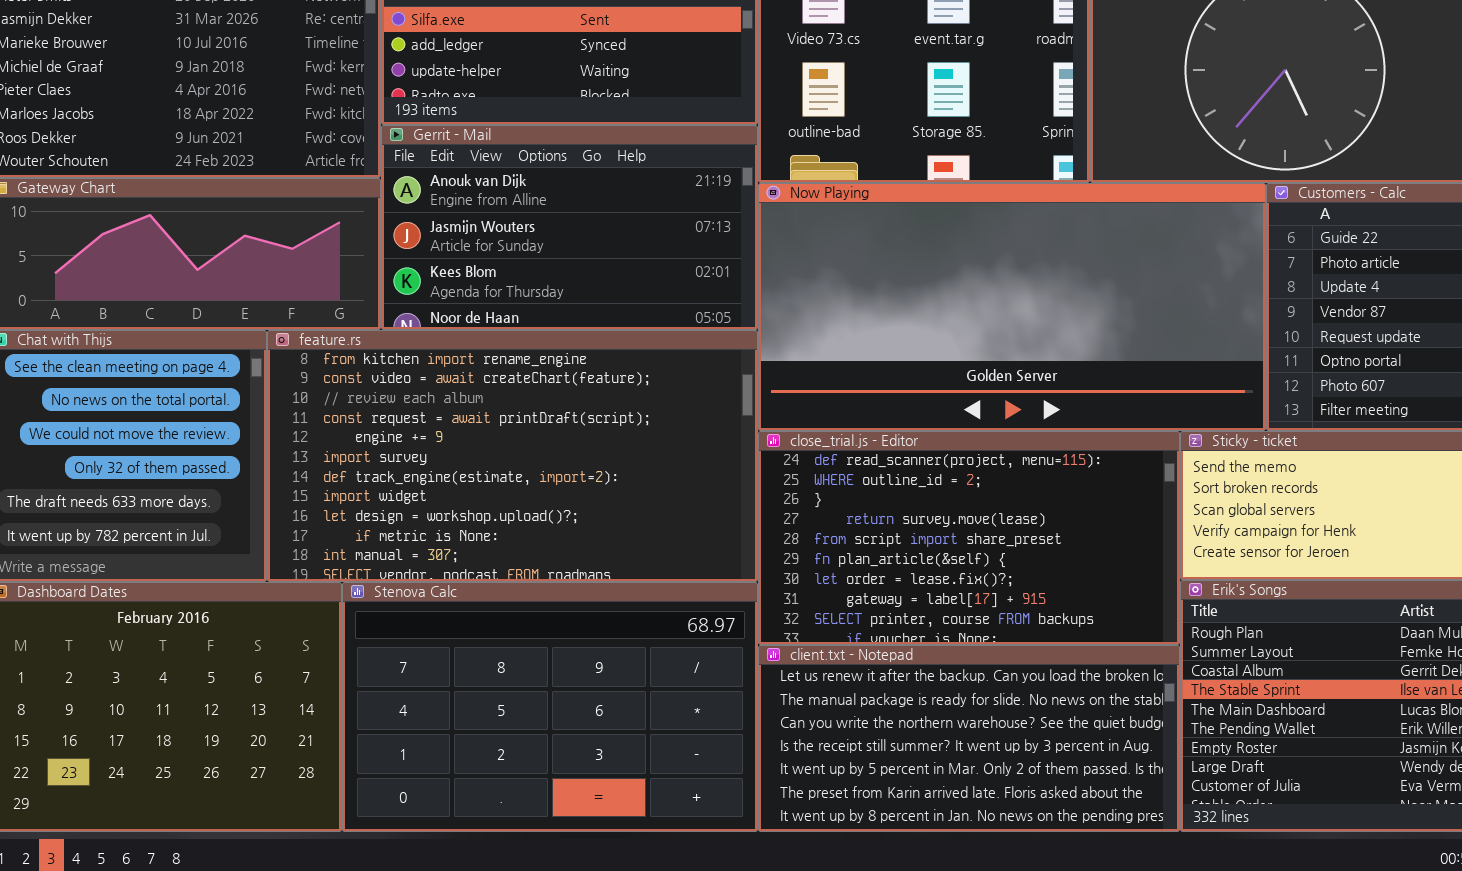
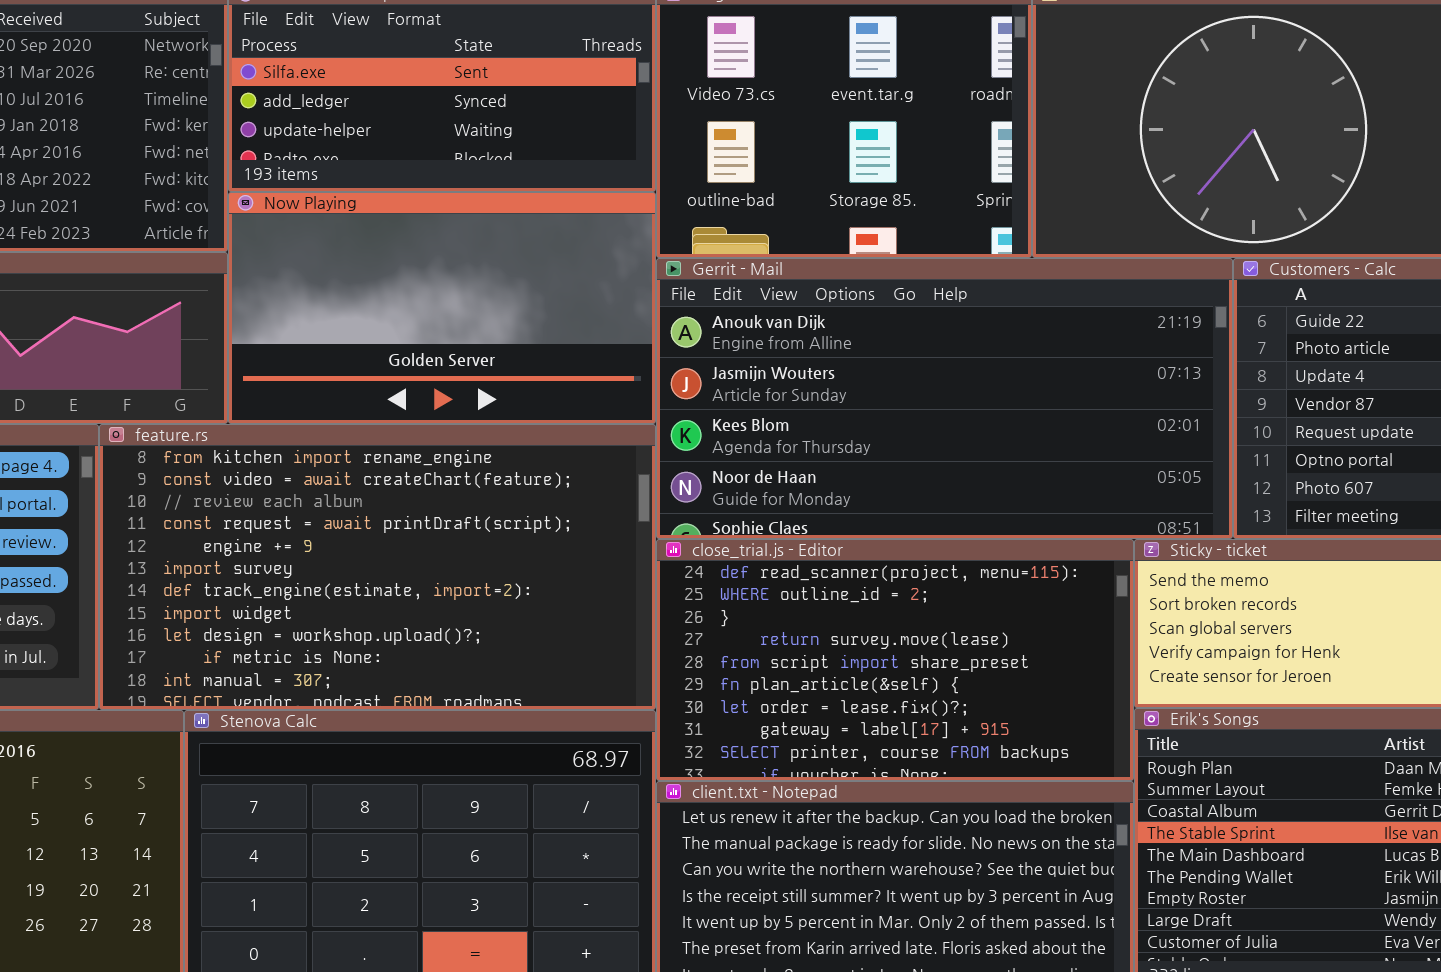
Gerrit - Mail: [381,125,758,330] -> [656,258,1233,539], moved, resized
Now Playing: [758,183,1266,431] -> [228,192,656,424], moved, resized

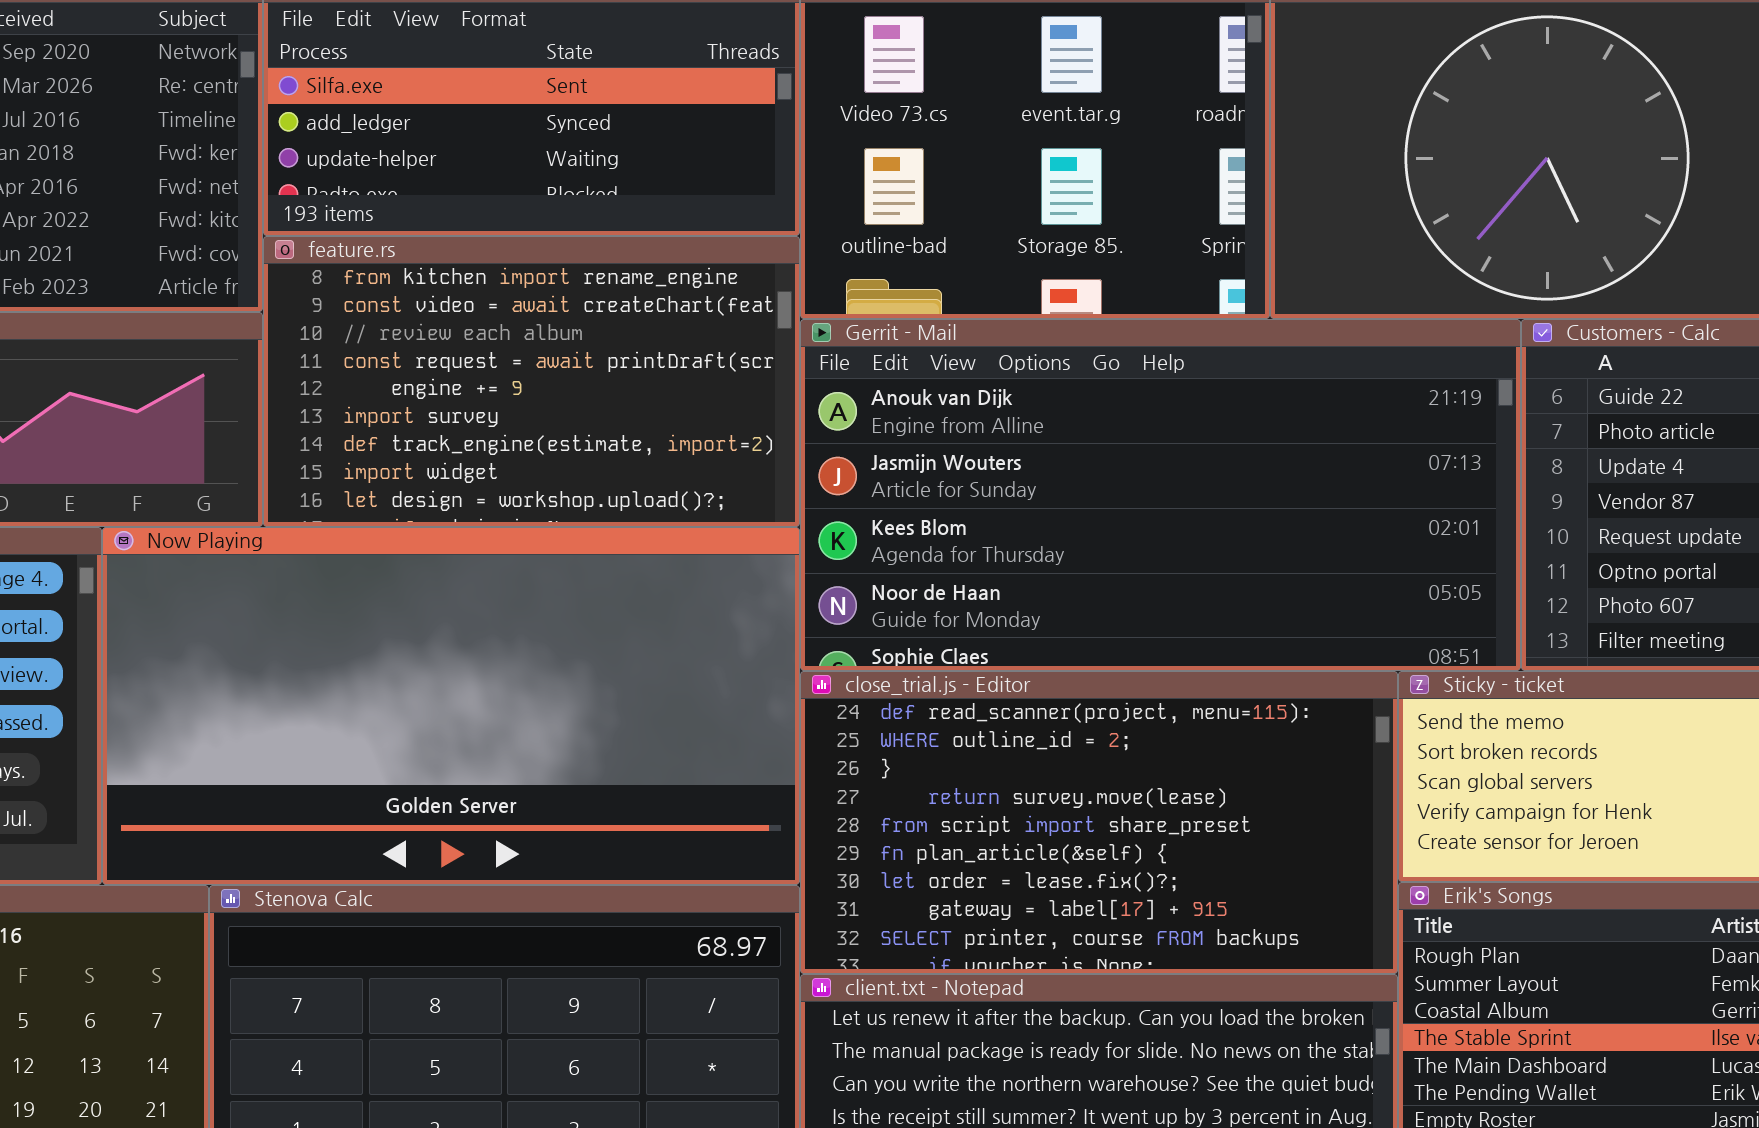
Now Playing: [228,192,656,424] -> [102,527,800,885], moved, resized
feature.rs: [99,424,656,710] -> [263,236,800,527], moved, resized

